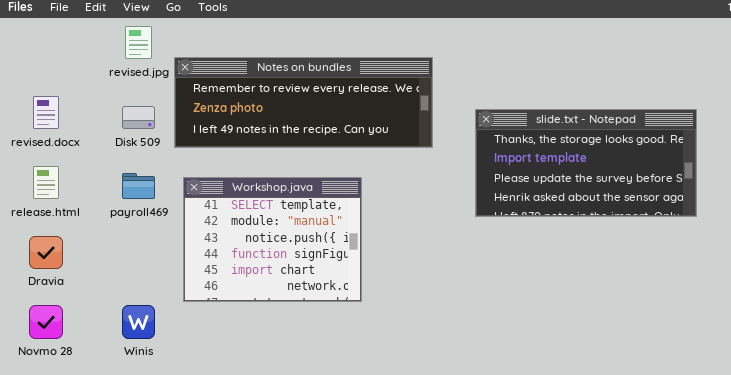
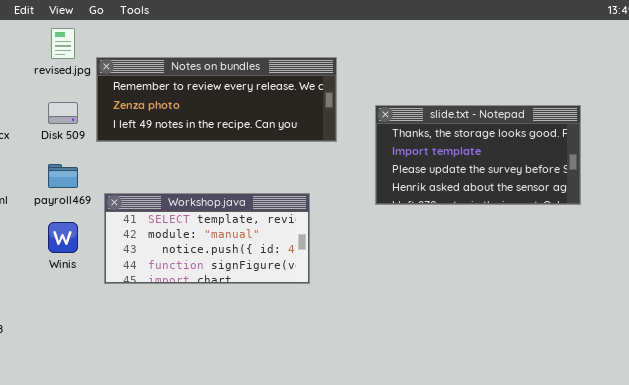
Workshop.java: [183,177,362,302] -> [104,193,310,284], resized
Winis: [122,305,155,339] -> [48,222,78,253], moved

